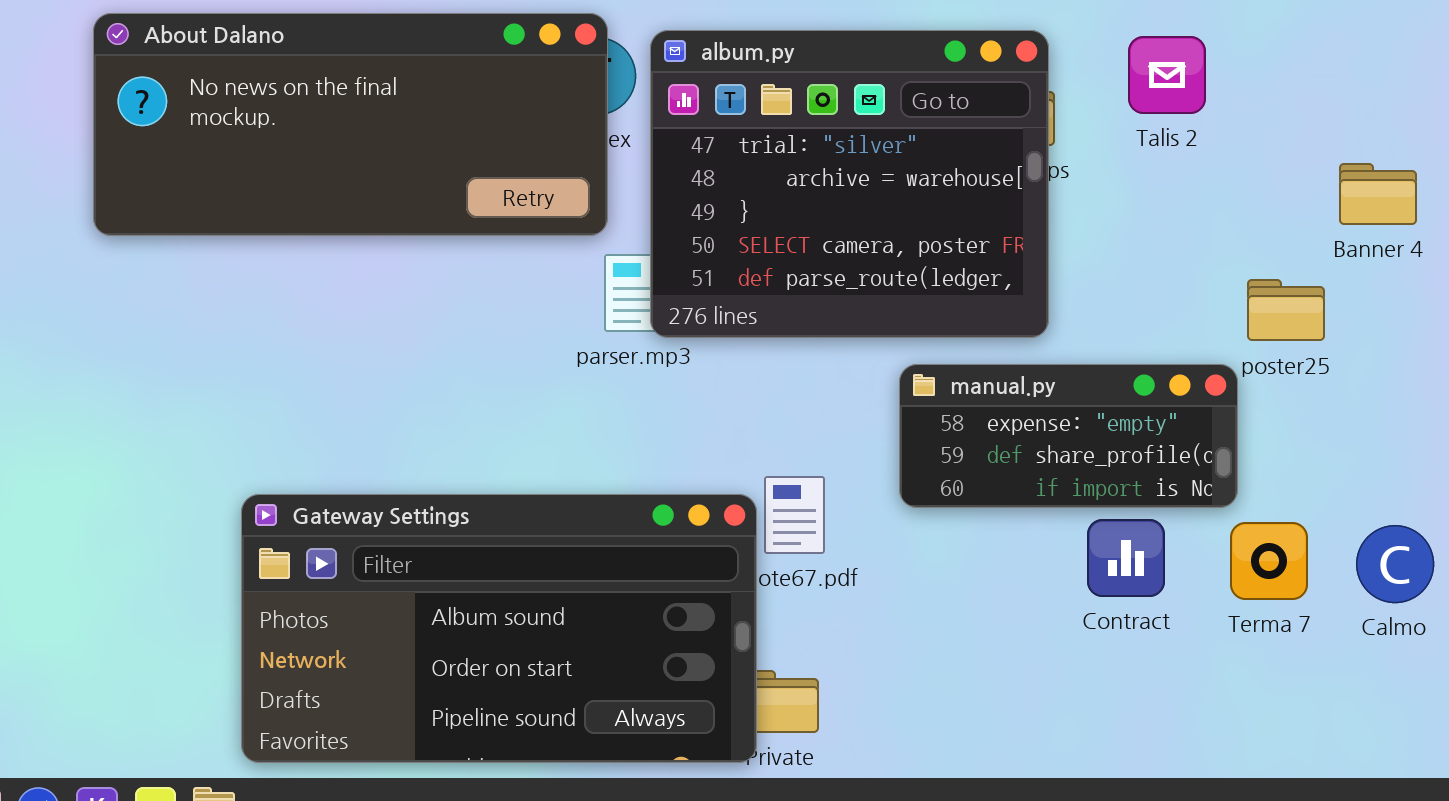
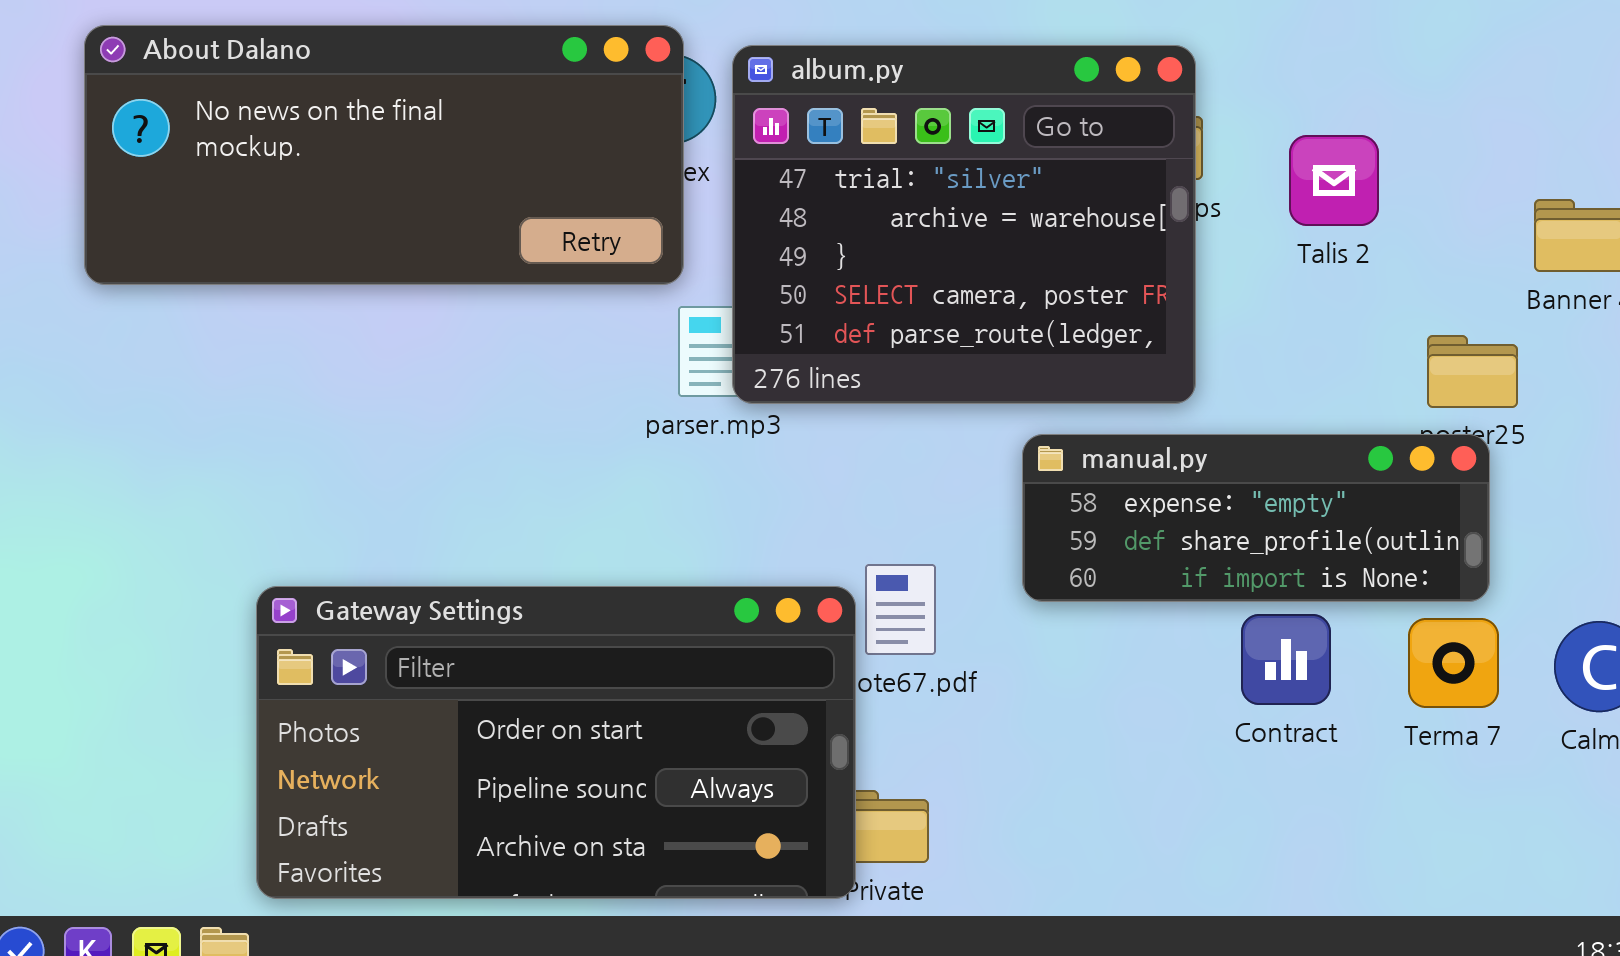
Talis 2: [1128,36,1206,114] -> [1289,135,1379,226], moved
manual.py: [899,364,1238,508] -> [1022,434,1490,602], resized
Gateway Settings: [241,494,757,763] -> [256,586,856,899], scrolled down 1 row

